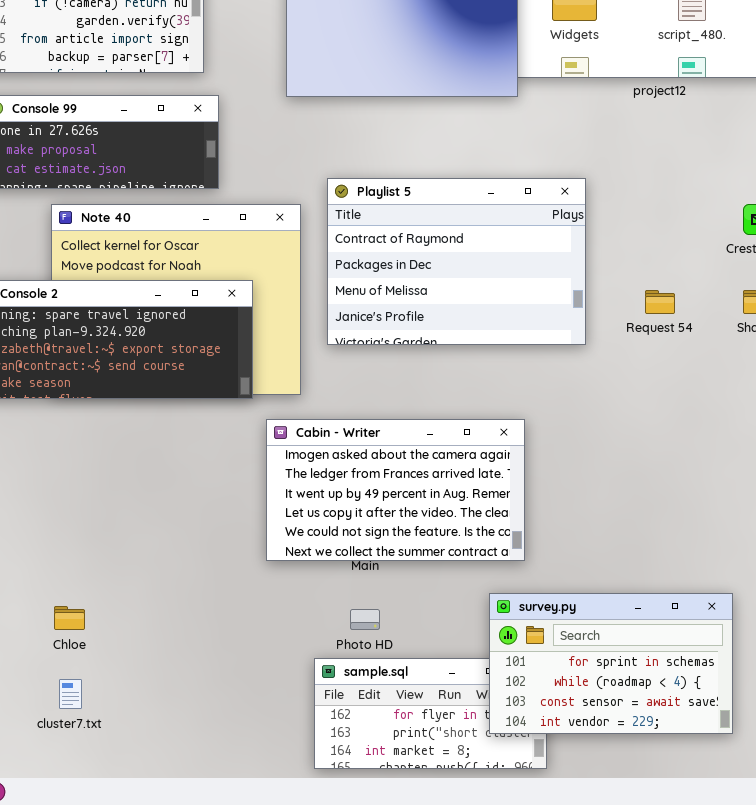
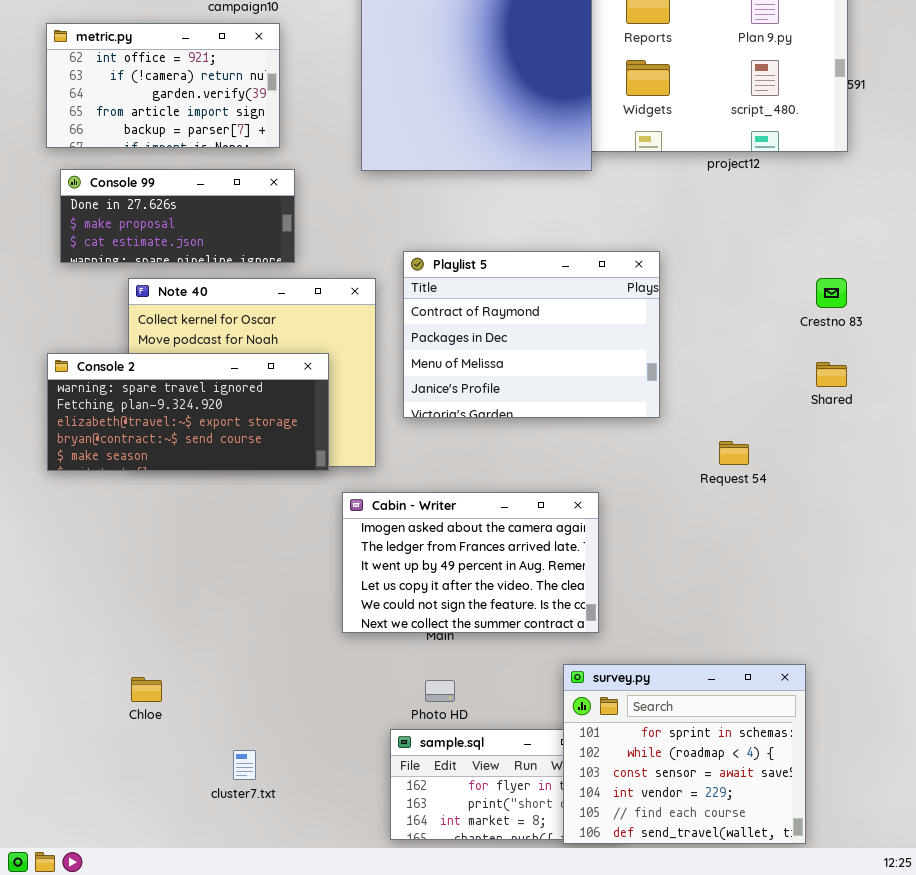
Request 54: [645,290,675,314] -> [719,441,749,465], moved
survey.py: [489,593,733,734] -> [563,664,806,844], resized
cluster7.txt: [59,679,82,709] -> [233,750,256,780], moved

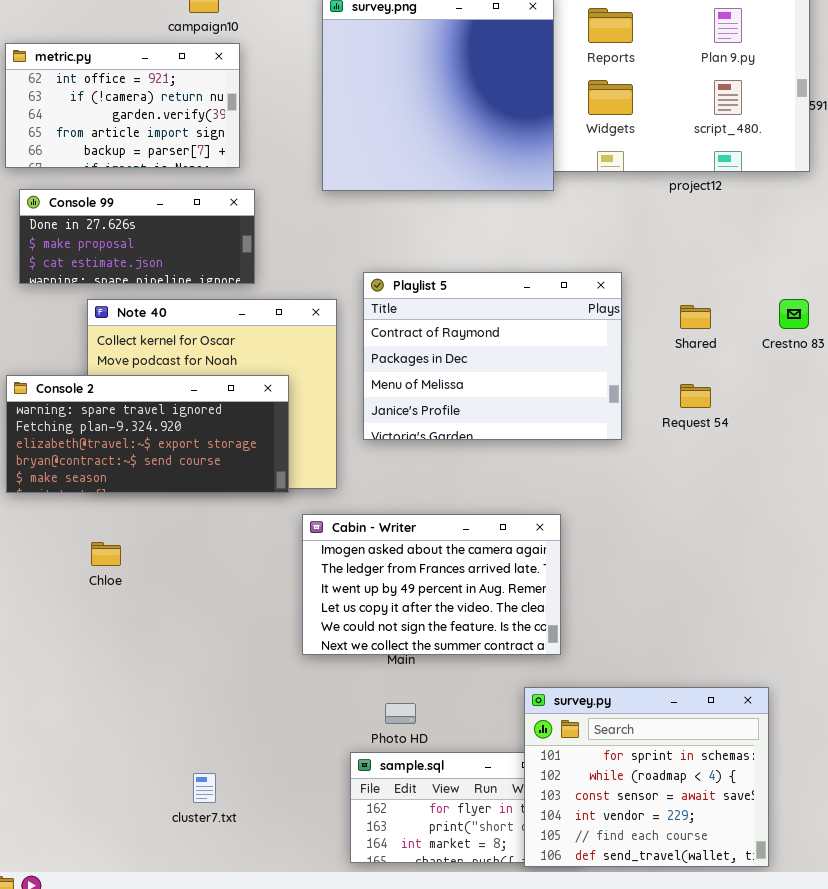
Shared: [816,362,847,387] -> [680,305,711,329], moved
Request 54: [719,441,749,465] -> [680,384,711,408], moved
Chloe: [131,677,162,702] -> [91,542,121,566], moved

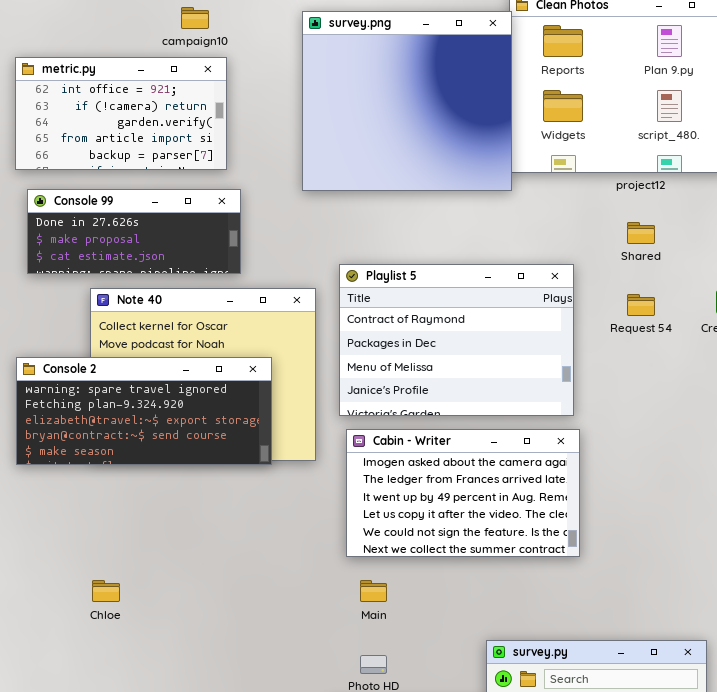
Shared: [680,305,711,329] -> [627,222,655,244], moved
Request 54: [680,384,711,408] -> [627,294,655,316], moved
Cabin - Writer: [302,514,561,655] -> [346,429,580,557], moved
Chloe: [91,542,121,566] -> [92,580,120,602], moved

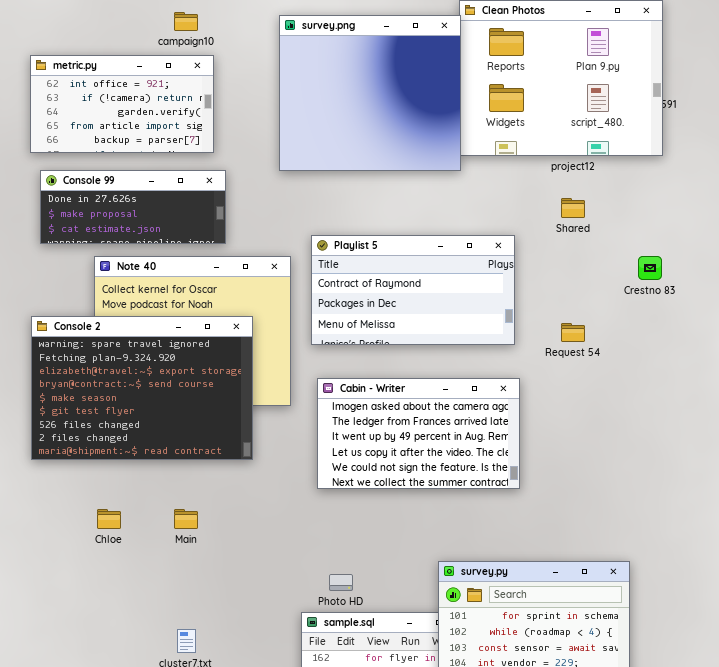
Playlist 5: [339,264,574,416] -> [311,235,515,345], resized
Request 54: [627,294,655,316] -> [561,323,585,342], moved
Console 2: [16,357,272,465] -> [31,316,253,460], resized
Main: [360,580,387,602] -> [174,509,198,529], moved

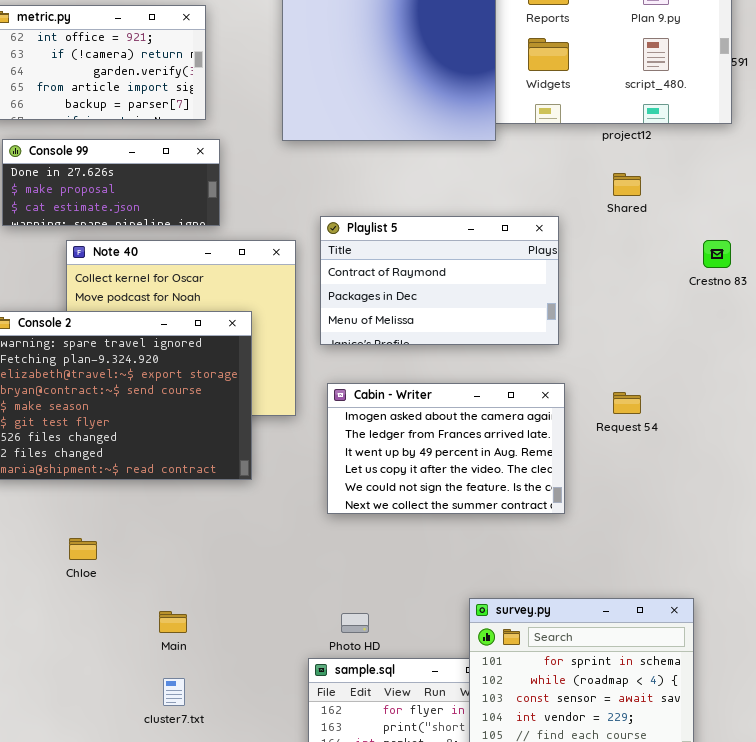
Request 54: [561,323,585,342] -> [613,392,641,414], moved
Main: [174,509,198,529] -> [159,611,187,633], moved

